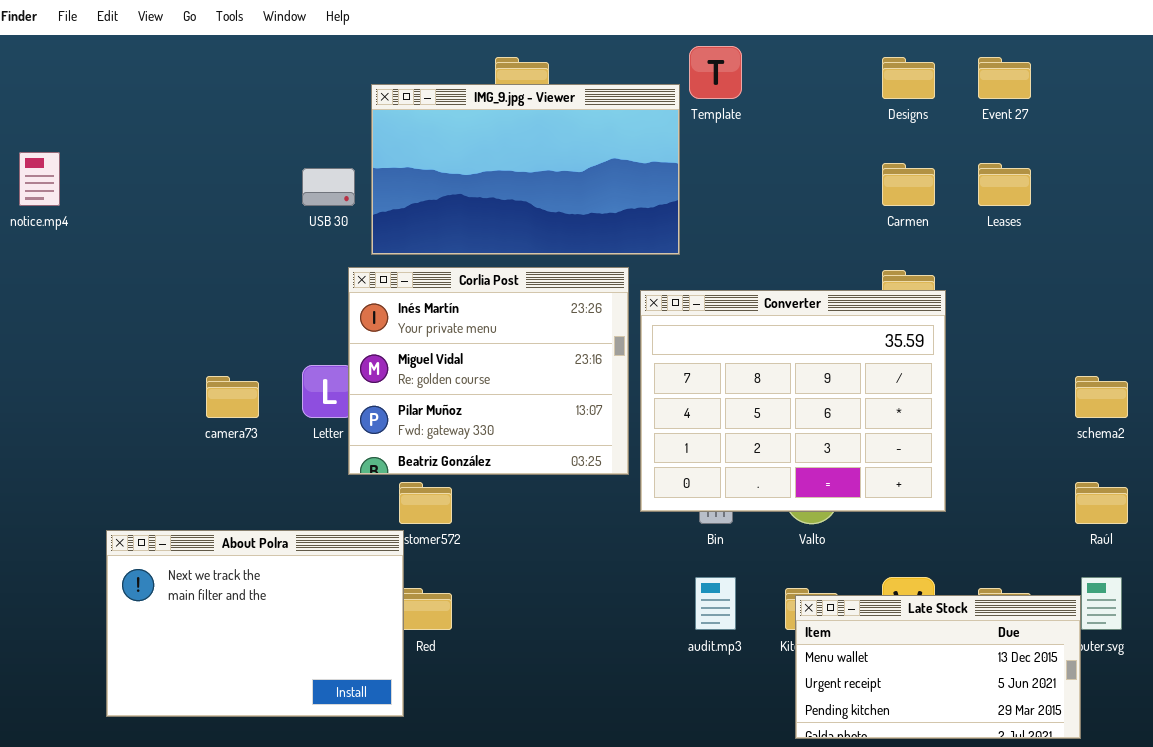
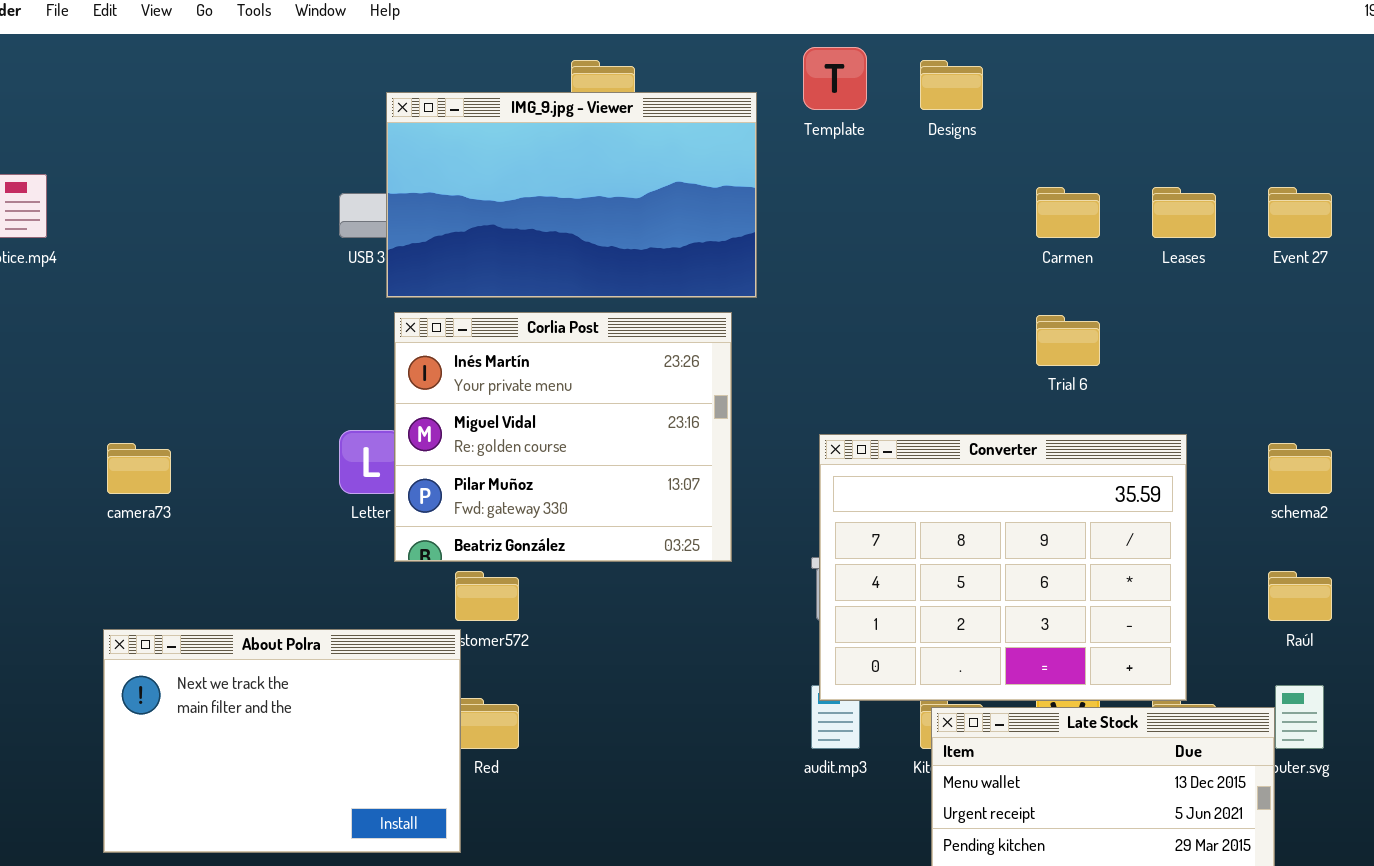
Designs: [882,57,935,99] -> [920,60,983,110], moved
Event 27: [978,57,1031,99] -> [1268,187,1332,238], moved
IMG_9.jpg - Viewer: [371,84,680,255] -> [386,92,757,298], moved
Converter: [640,290,946,512] -> [819,434,1187,701], moved
camera73: [206,376,259,418] -> [107,443,171,494], moved

